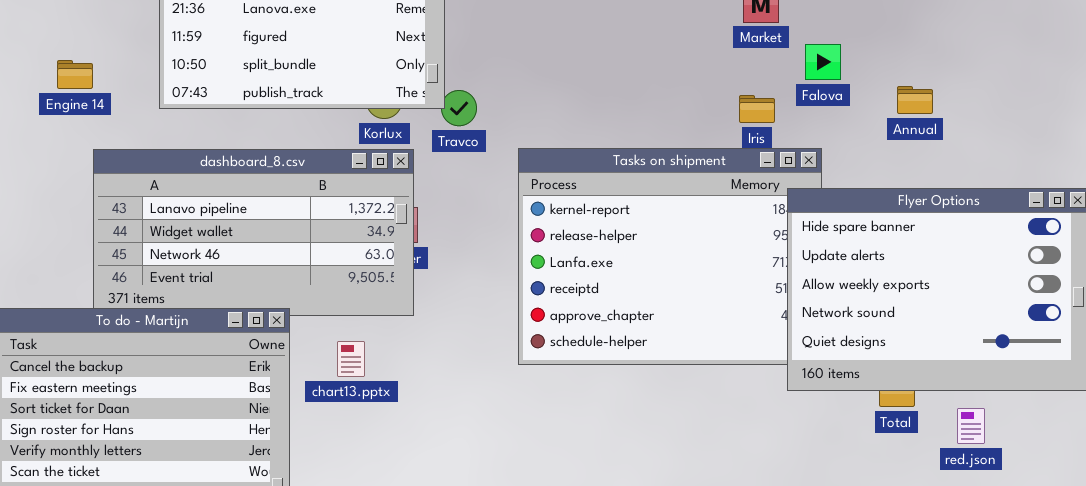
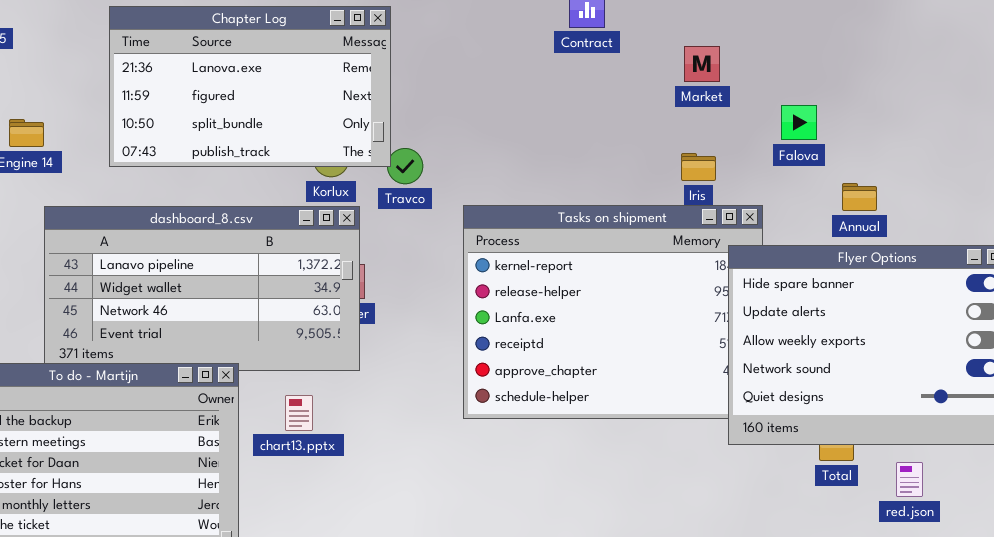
Falova: [805,44,841,80] -> [781,105,817,140], moved
Annual: [897,86,933,114] -> [842,183,877,211], moved

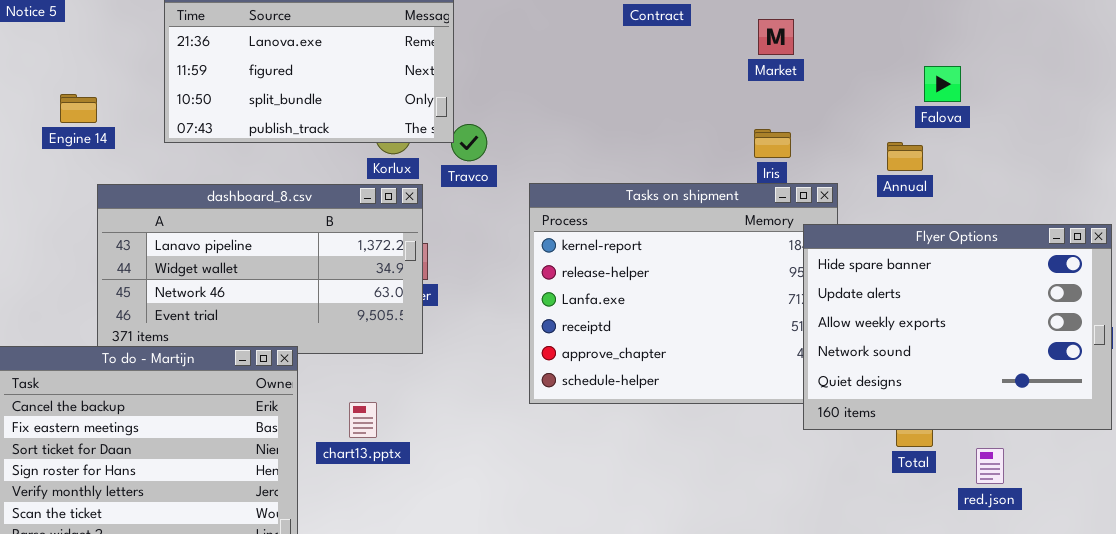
Falova: [781,105,817,140] -> [924,66,961,102], moved
Annual: [842,183,877,211] -> [887,142,923,171], moved
chart13.pptx: [285,395,313,431] -> [349,402,377,438], moved

